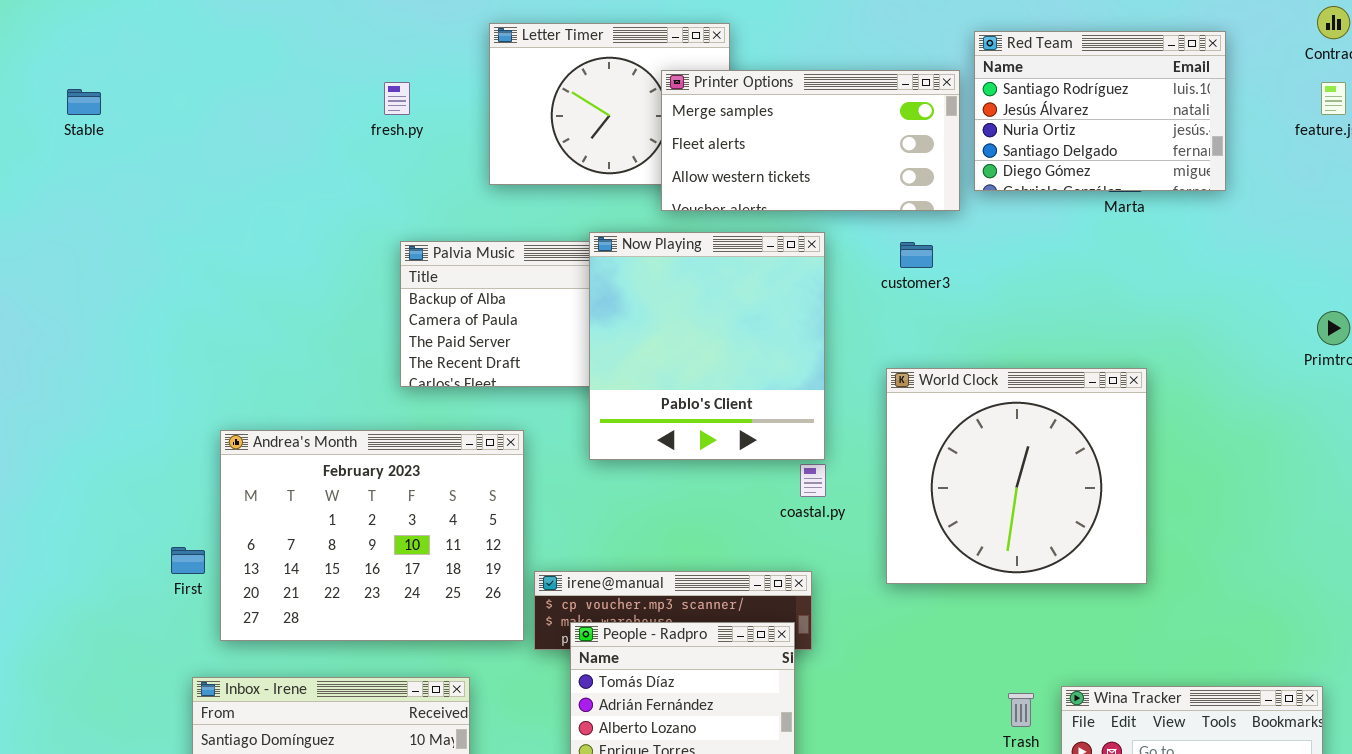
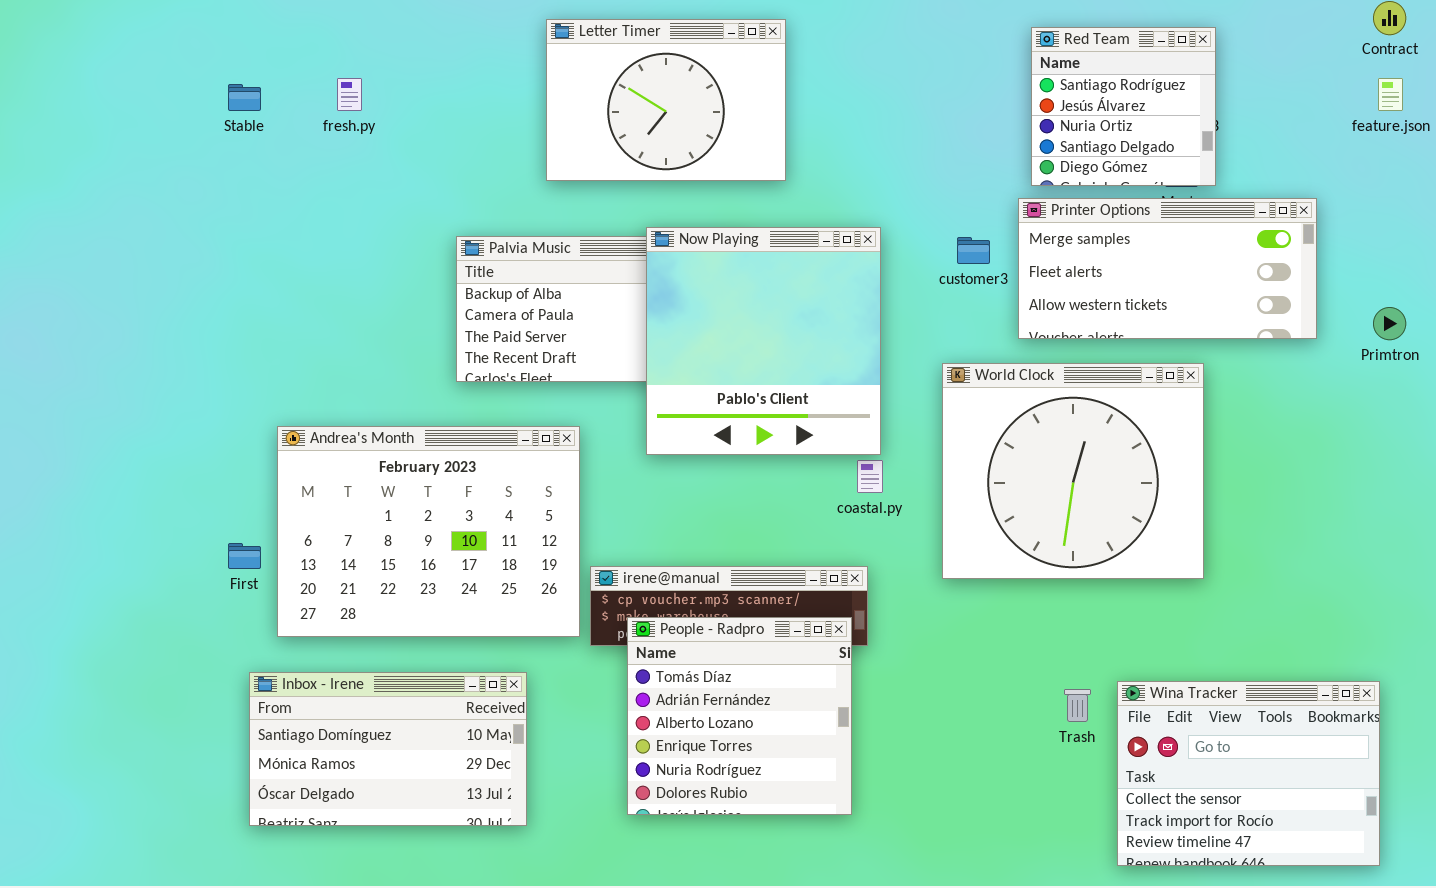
Red Team: [974,31,1226,191] -> [1031,27,1216,186], resized
Printer Options: [661,70,960,211] -> [1018,198,1317,339], moved
fresh.py: [384,82,410,115] -> [337,78,362,111], moved
Stable: [67,89,101,115] -> [228,84,261,111], moved

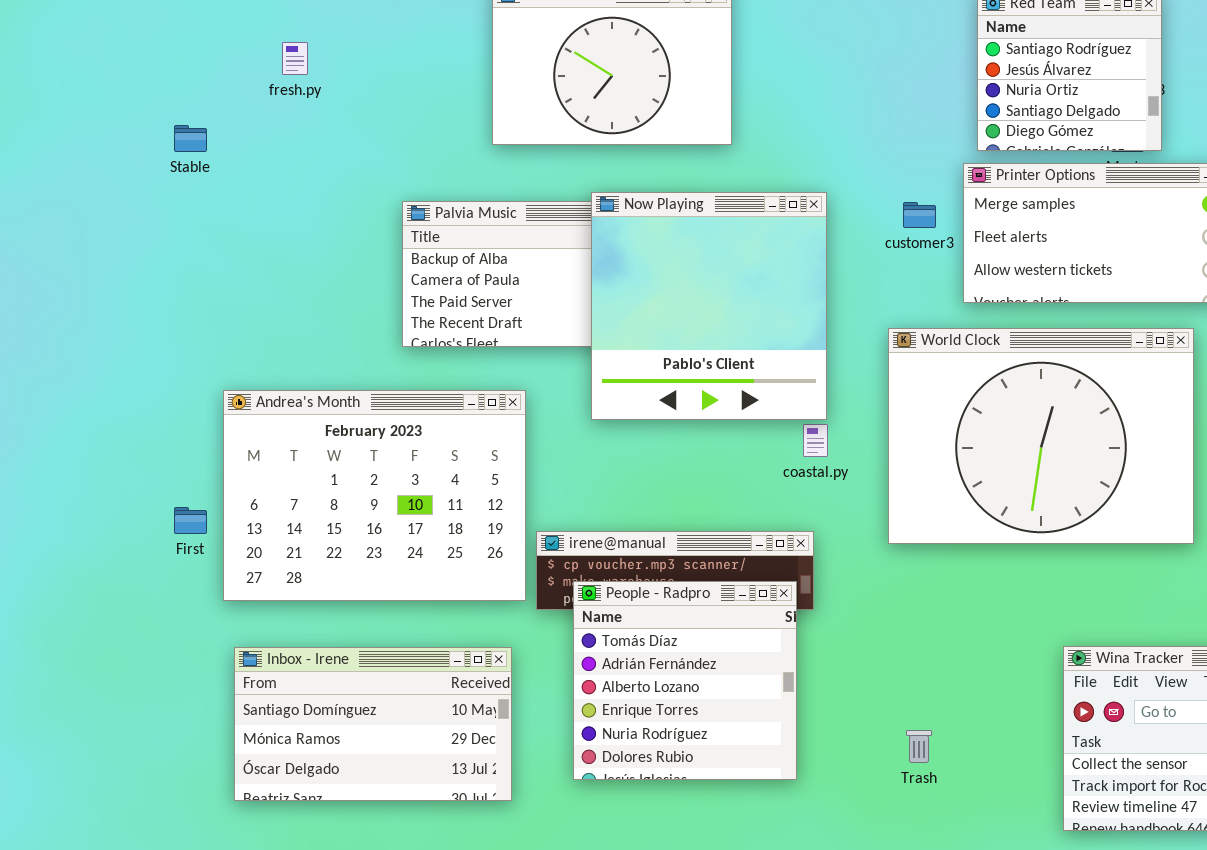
Stable: [228,84,261,111] -> [174,125,207,152], moved
World Clock: [942,363,1204,579] -> [888,328,1194,544], resized
Inbox - Irene: [249,672,527,826] -> [234,647,512,801], moved
Trash: [1064,689,1091,722] -> [906,730,932,763], moved

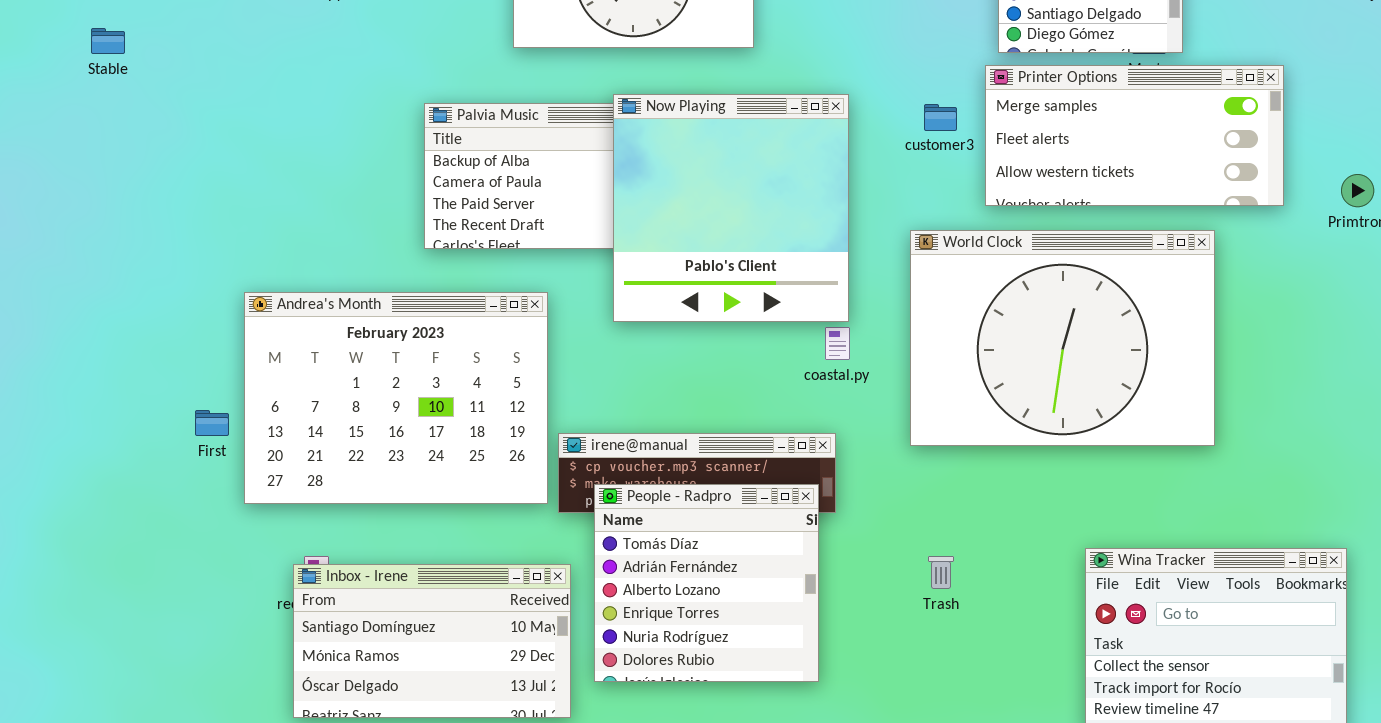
Stable: [174,125,207,152] -> [91,28,125,54], moved
Inbox - Irene: [234,647,512,801] -> [293,564,571,718], moved
Trash: [906,730,932,763] -> [928,556,954,589], moved

